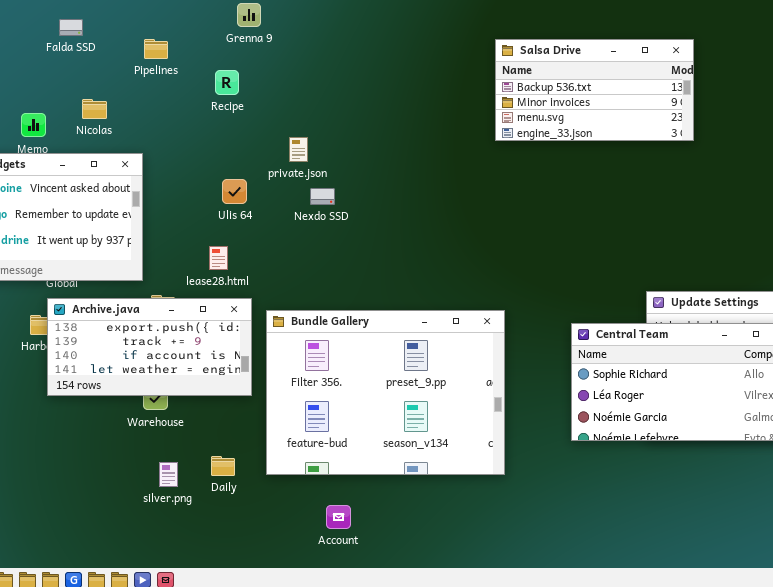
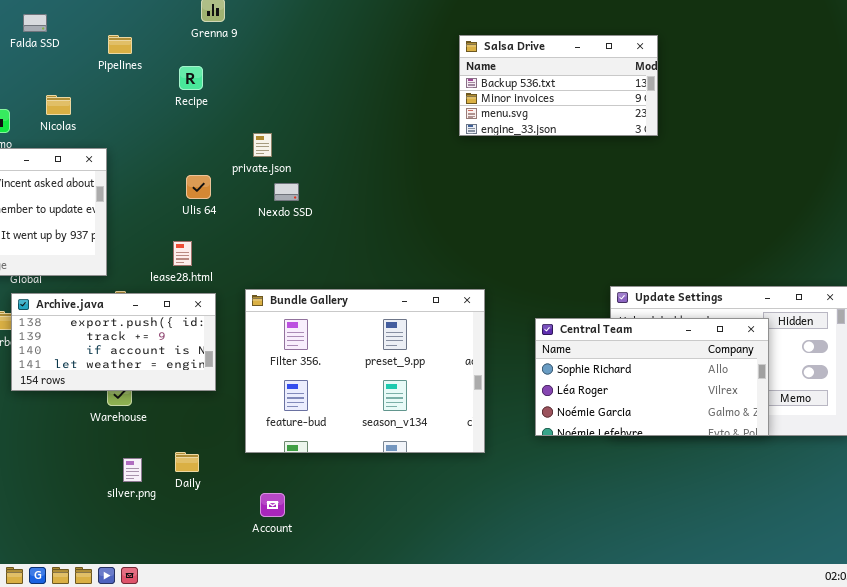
Bundle Gallery: [266,310,505,475] -> [245,289,485,453], moved
Account: [326,505,351,529] -> [260,493,285,517], moved

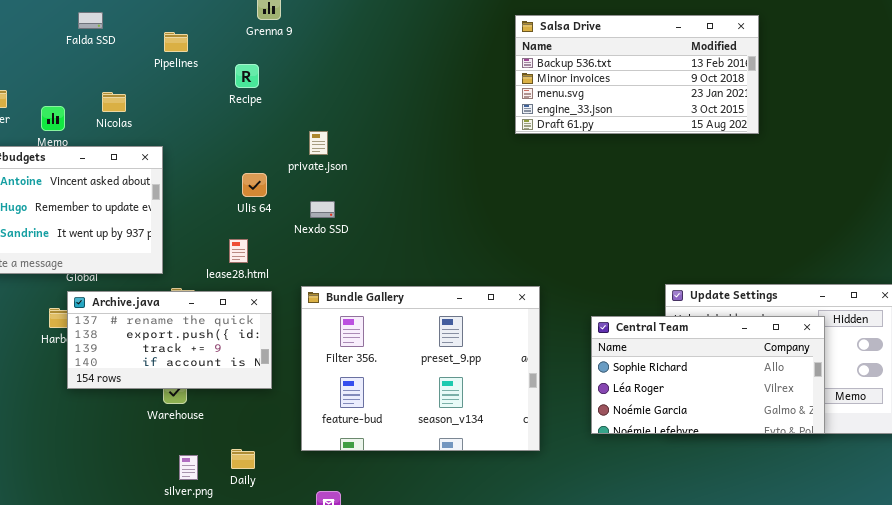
Salsa Drive: [459,35,658,136] -> [515,15,759,134], resized
Nexdo SSD: [274,183,299,201] -> [310,201,335,218], moved
Archive.java: [11,293,216,391] -> [67,291,272,389], scrolled up 1 row

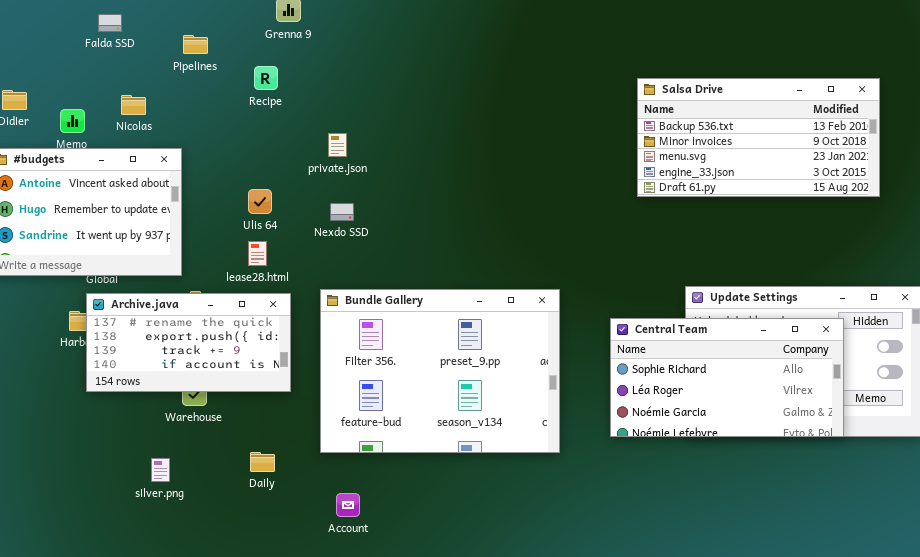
Salsa Drive: [515,15,759,134] -> [637,78,880,197], moved
Ulis 64: [242,173,267,197] -> [248,189,272,214], moved
silver.png: [179,455,198,480] -> [151,458,170,482], moved

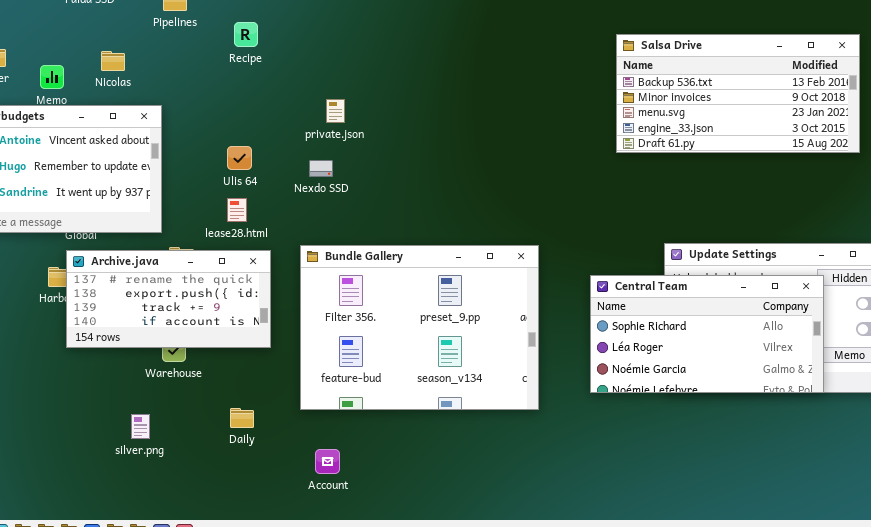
private.json: [328,133,347,157] -> [326,99,345,123], moved

